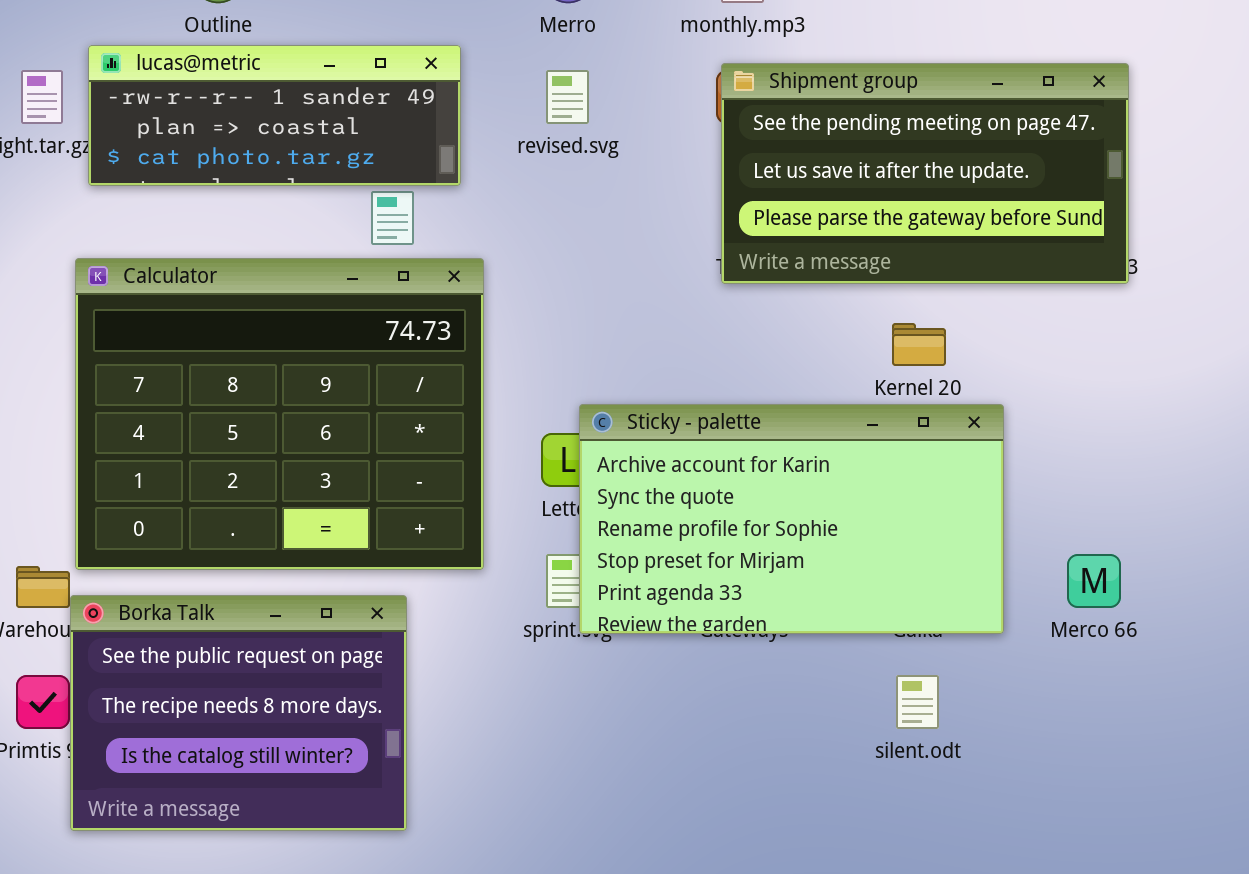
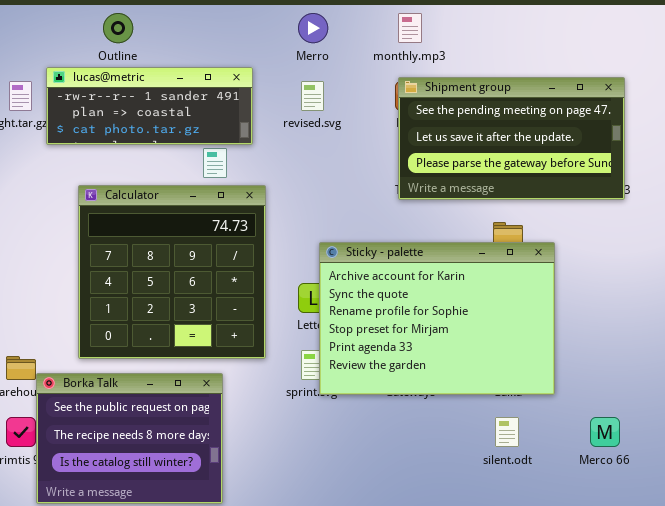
Calculator: [75,258,484,570] -> [78,185,266,359], resized
Sticky - palette: [579,404,1004,634] -> [319,242,555,395], resized
Merco 66: [1067,554,1121,608] -> [590,417,620,447], moved

